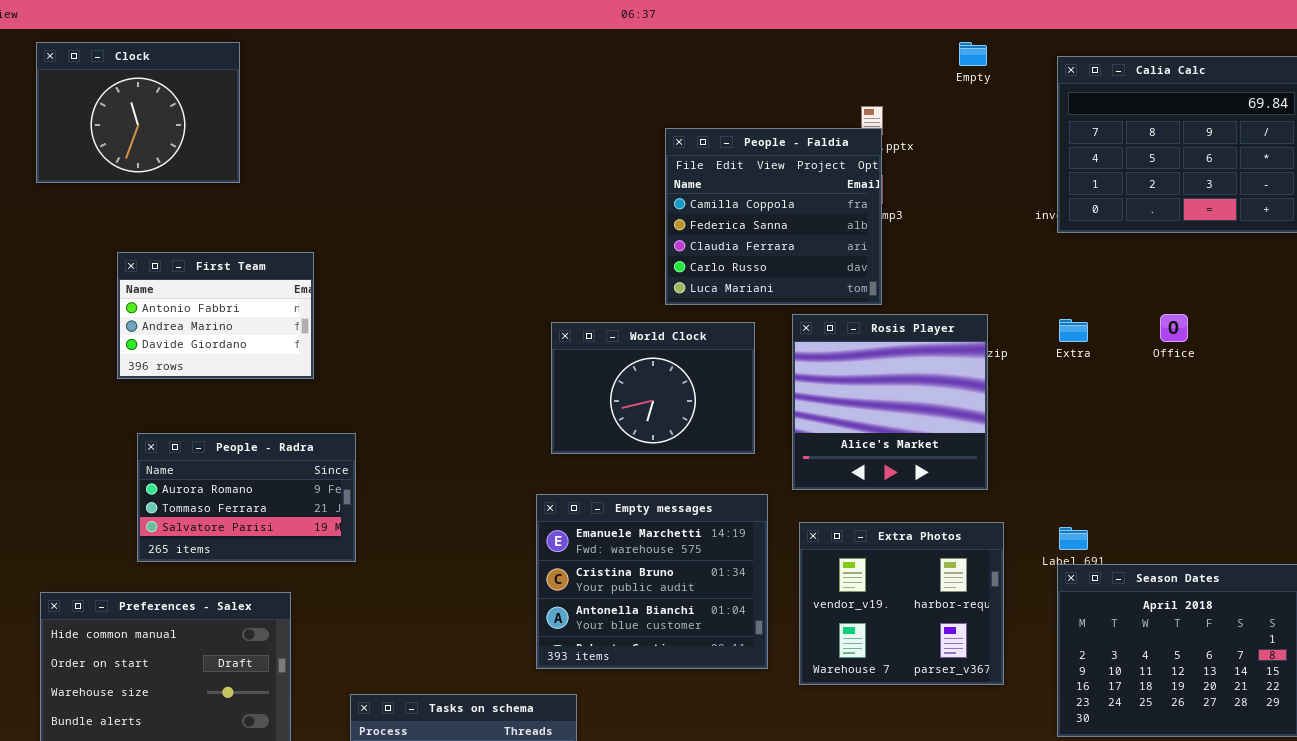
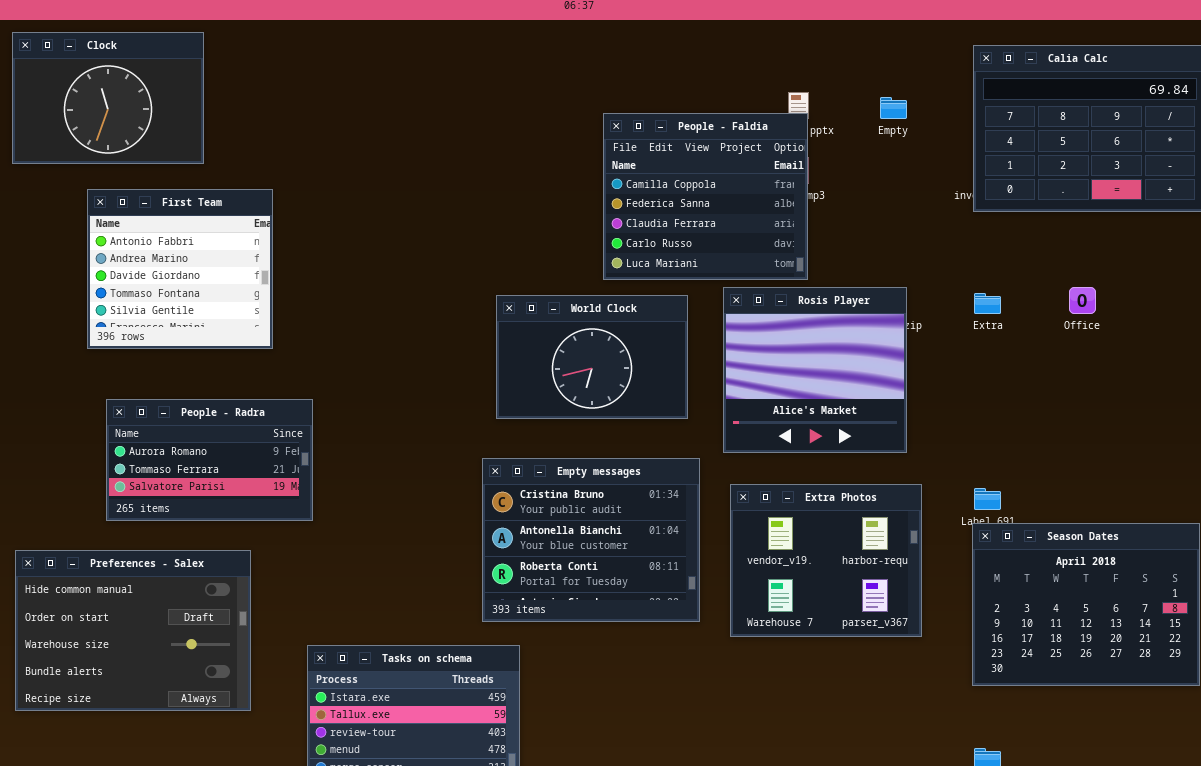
Empty: [959,42,987,66] -> [880,97,907,119], moved
First Team: [117,252,314,379] -> [87,189,273,349], resized
Empty messages: [536,494,768,669] -> [482,458,700,622], scrolled down 1 row

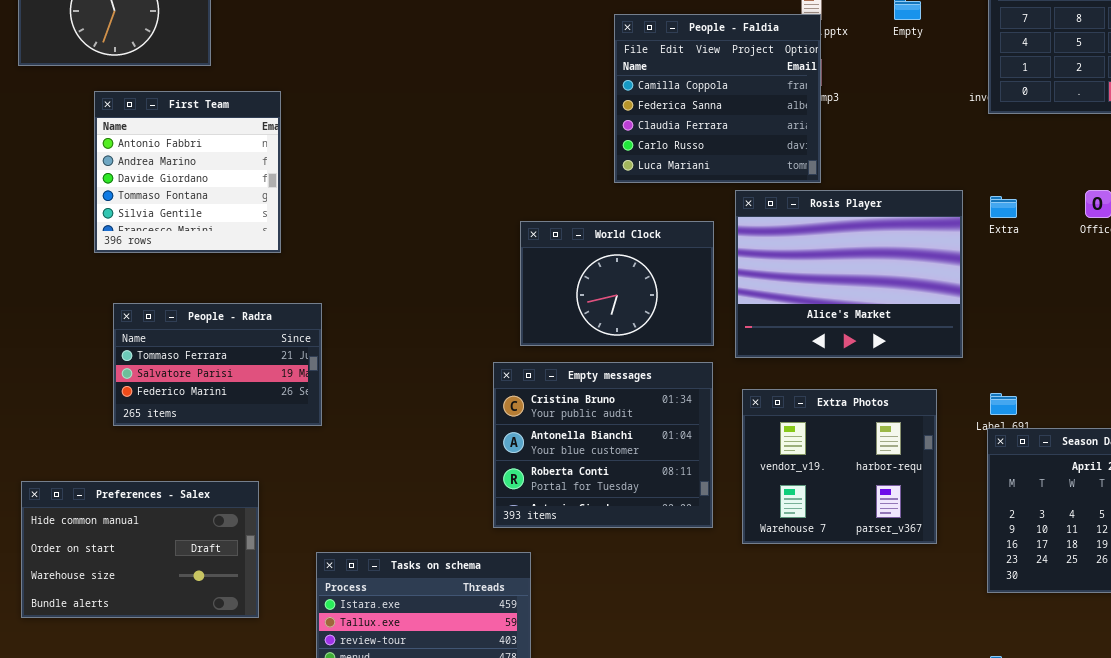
Rosis Player: [723,287,907,453] -> [735,190,963,358], resized
World Clock: [496,295,688,419] -> [520,221,714,346], moved
People - Radra: [106,399,313,521] -> [113,303,322,426], scrolled down 1 row
Preferences - Salex: [15,550,251,711] -> [21,481,259,618], resized

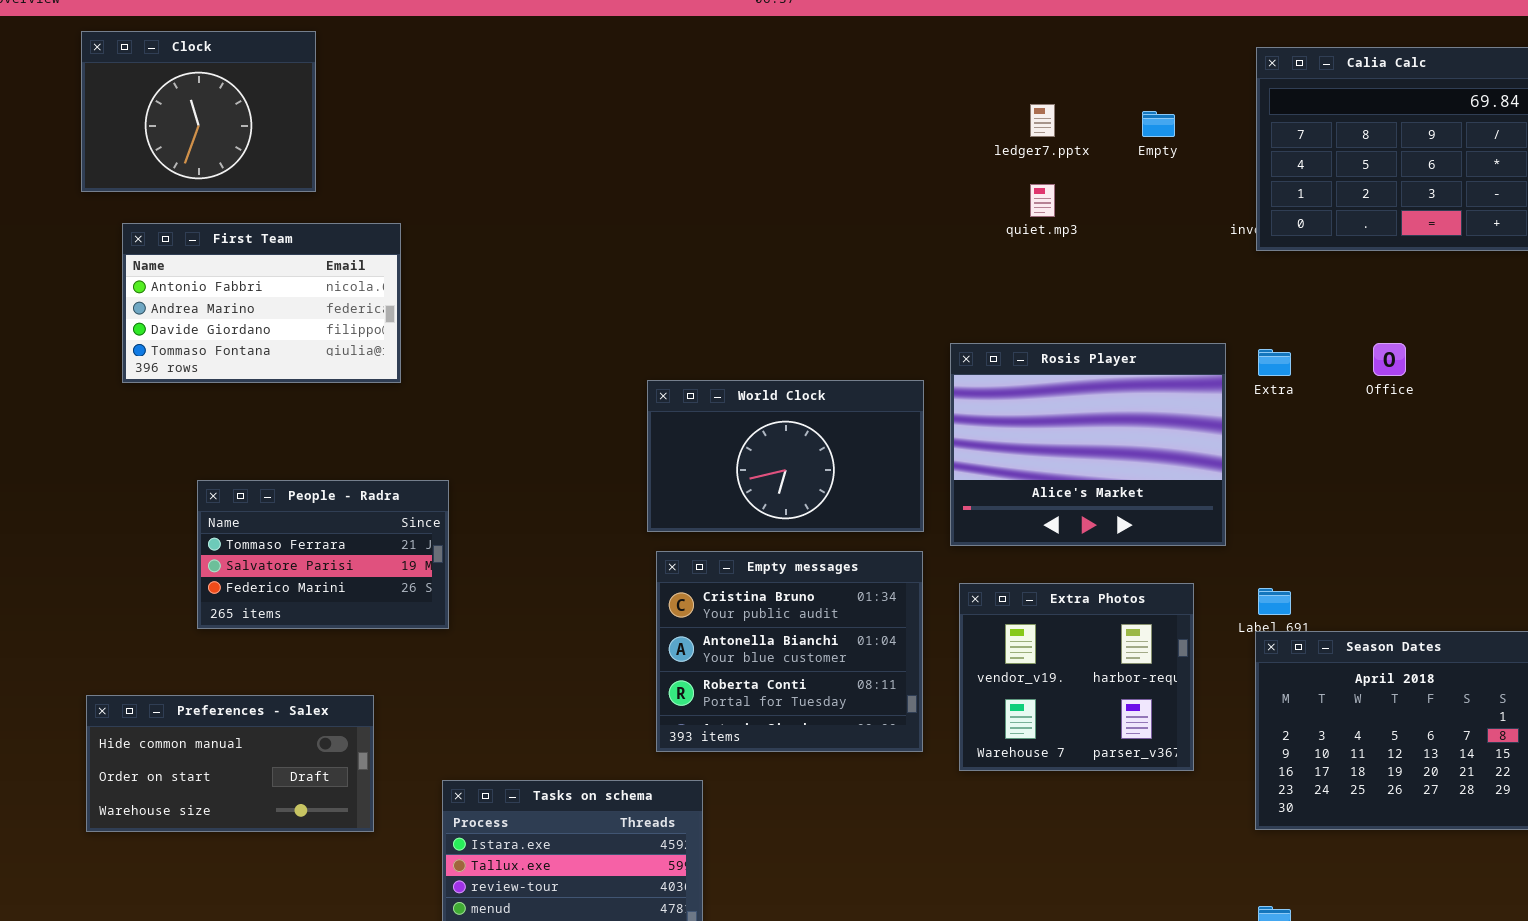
People - Faldia: [614,14,821,183] -> none, closed
First Team: [94,91,281,253] -> [122,223,401,383], resized
World Clock: [520,221,714,346] -> [647,380,924,532], resized
Preferences - Salex: [21,481,259,618] -> [86,695,374,832], resized

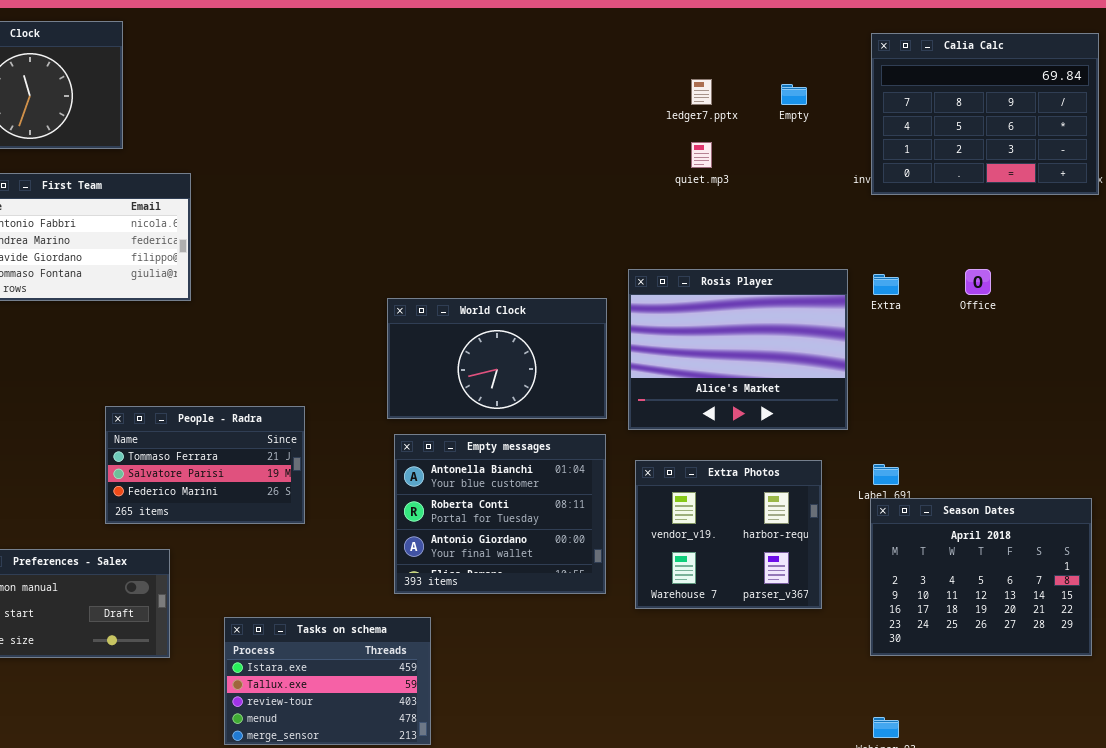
People - Radra: [197,480,449,629] -> [105,406,305,524], moved
Empty messages: [656,551,923,752] -> [394,434,606,594], scrolled down 1 row

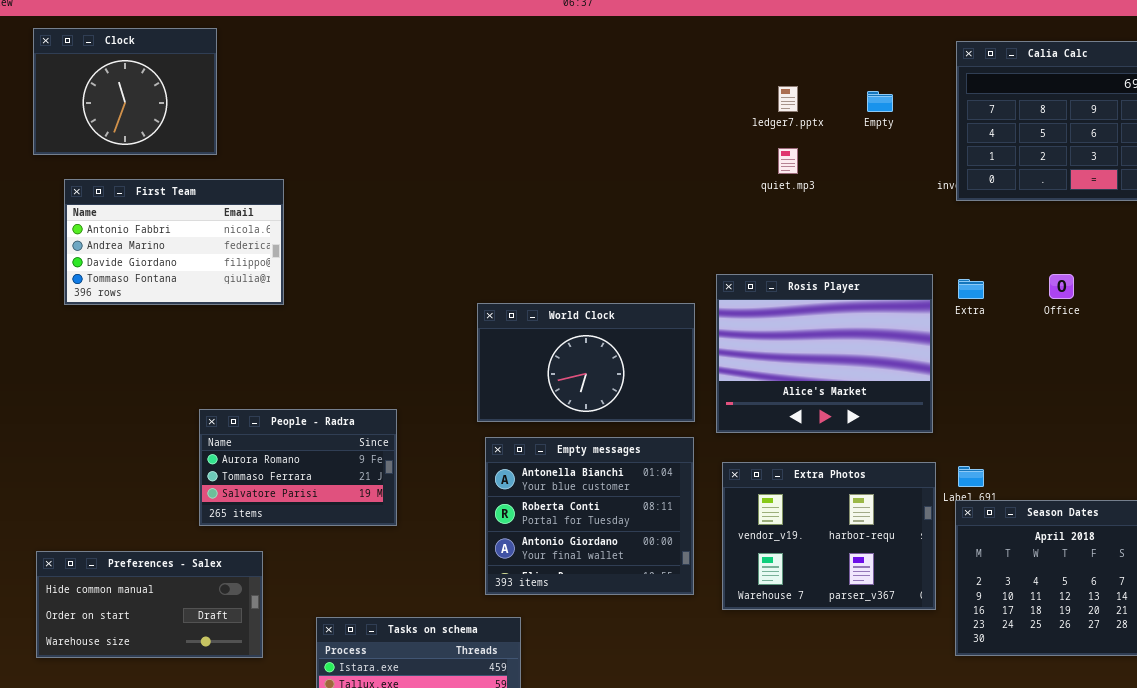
People - Radra: [105,406,305,524] -> [199,409,397,526], scrolled up 1 row
Extra Photos: [635,460,822,609] -> [722,462,936,610], resized

